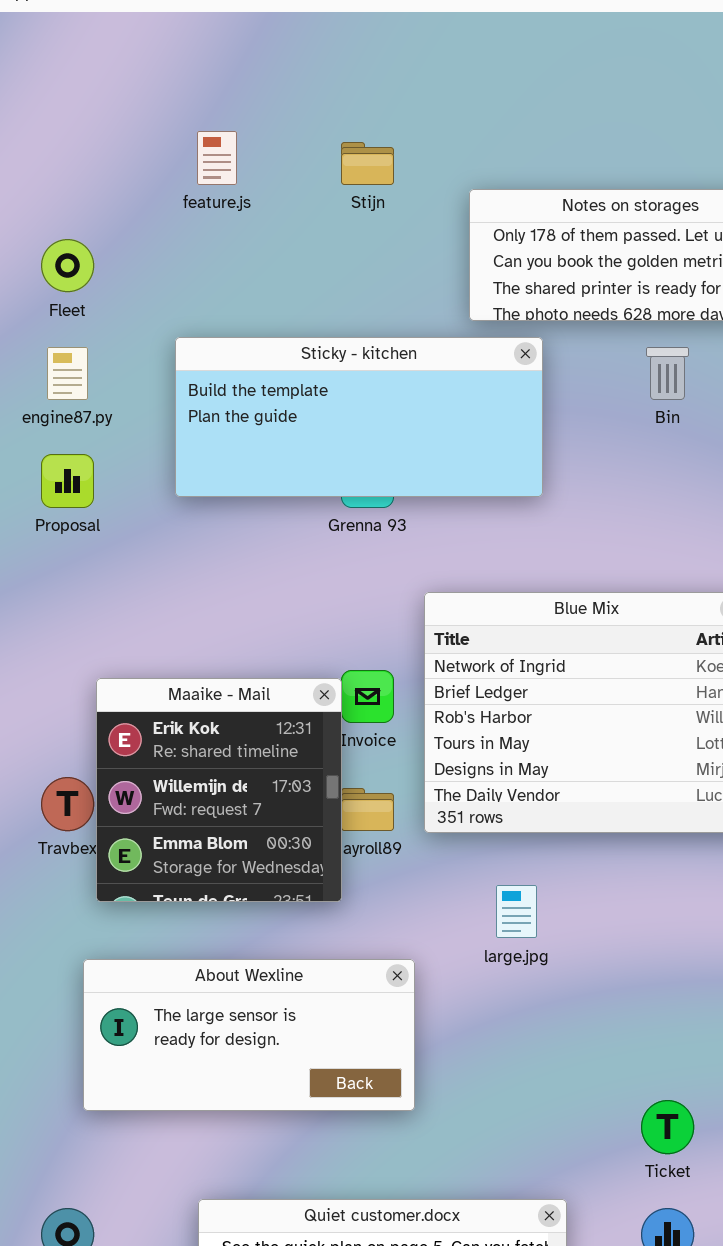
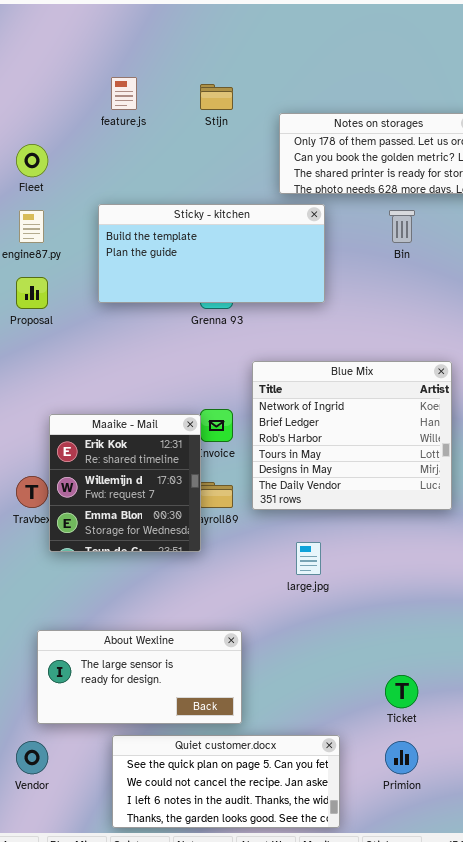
About Wexline: [83,959,415,1111] -> [37,630,242,724], moved

